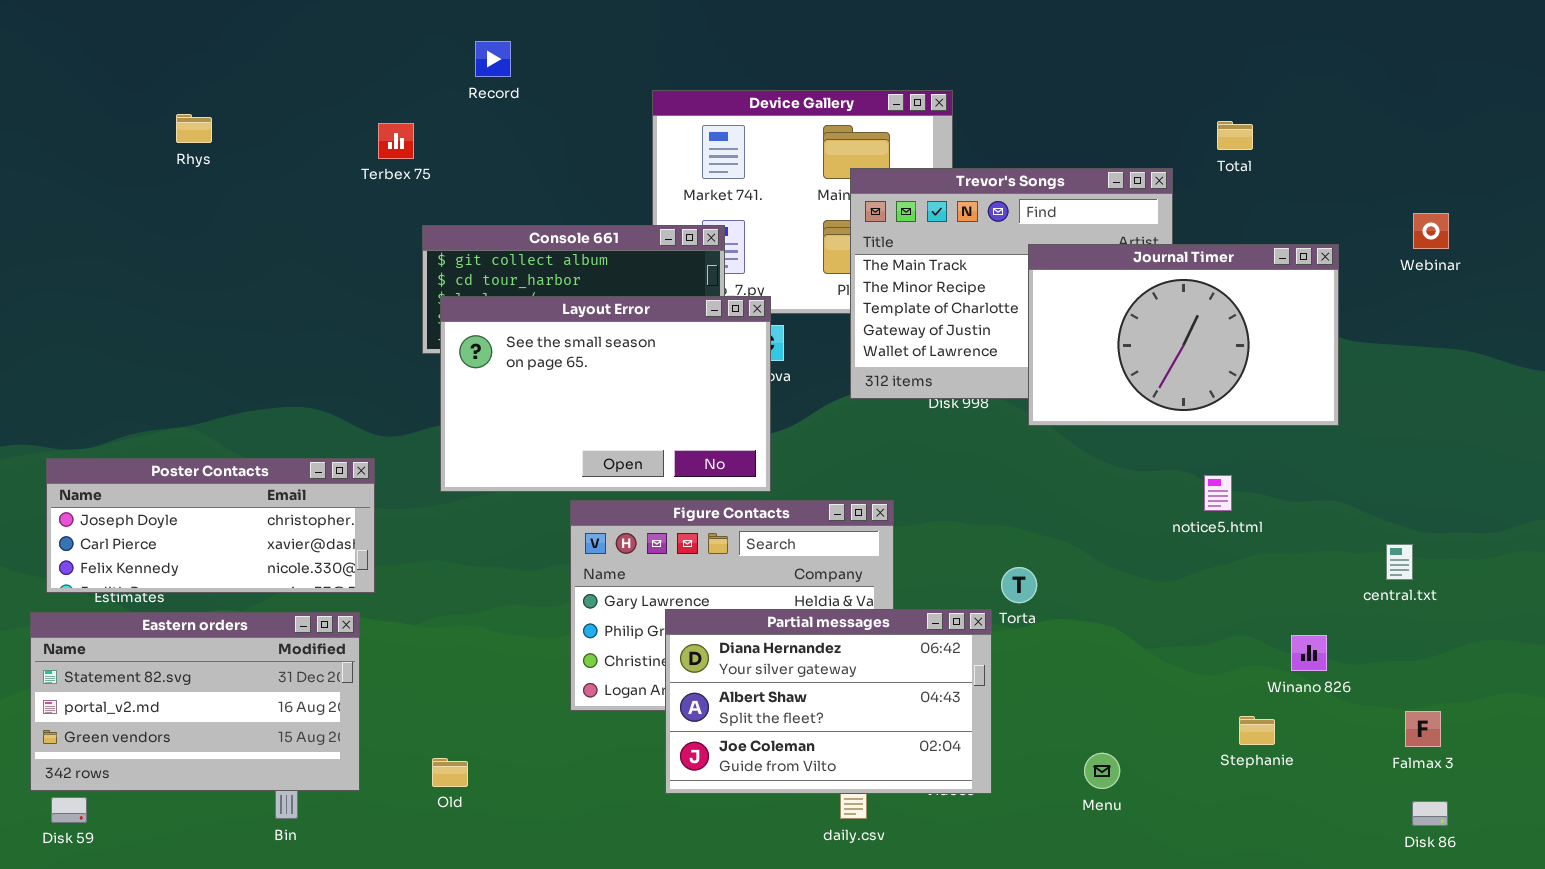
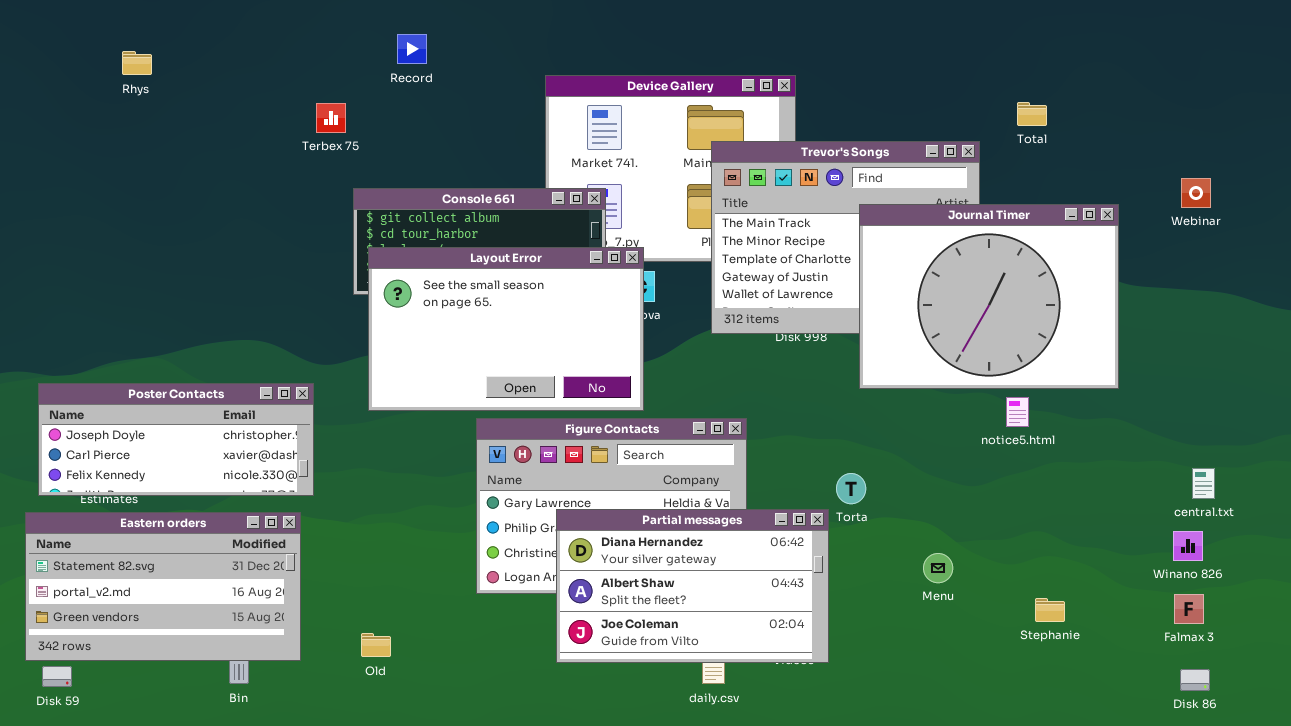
Rhys: [176,114,212,143] -> [122,51,152,75], moved
Journal Timer: [1028,244,1339,426] -> [859,204,1119,389], resized
central.txt: [1386,544,1413,580] -> [1192,468,1215,499], moved
Winano 826: [1291,635,1327,671] -> [1173,531,1203,561], moved
Menu: [1084,753,1120,789] -> [923,553,953,583], moved

